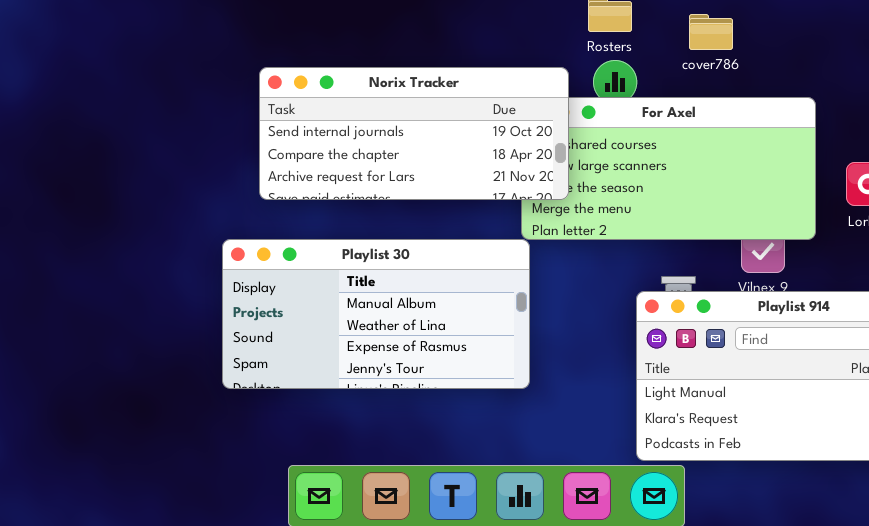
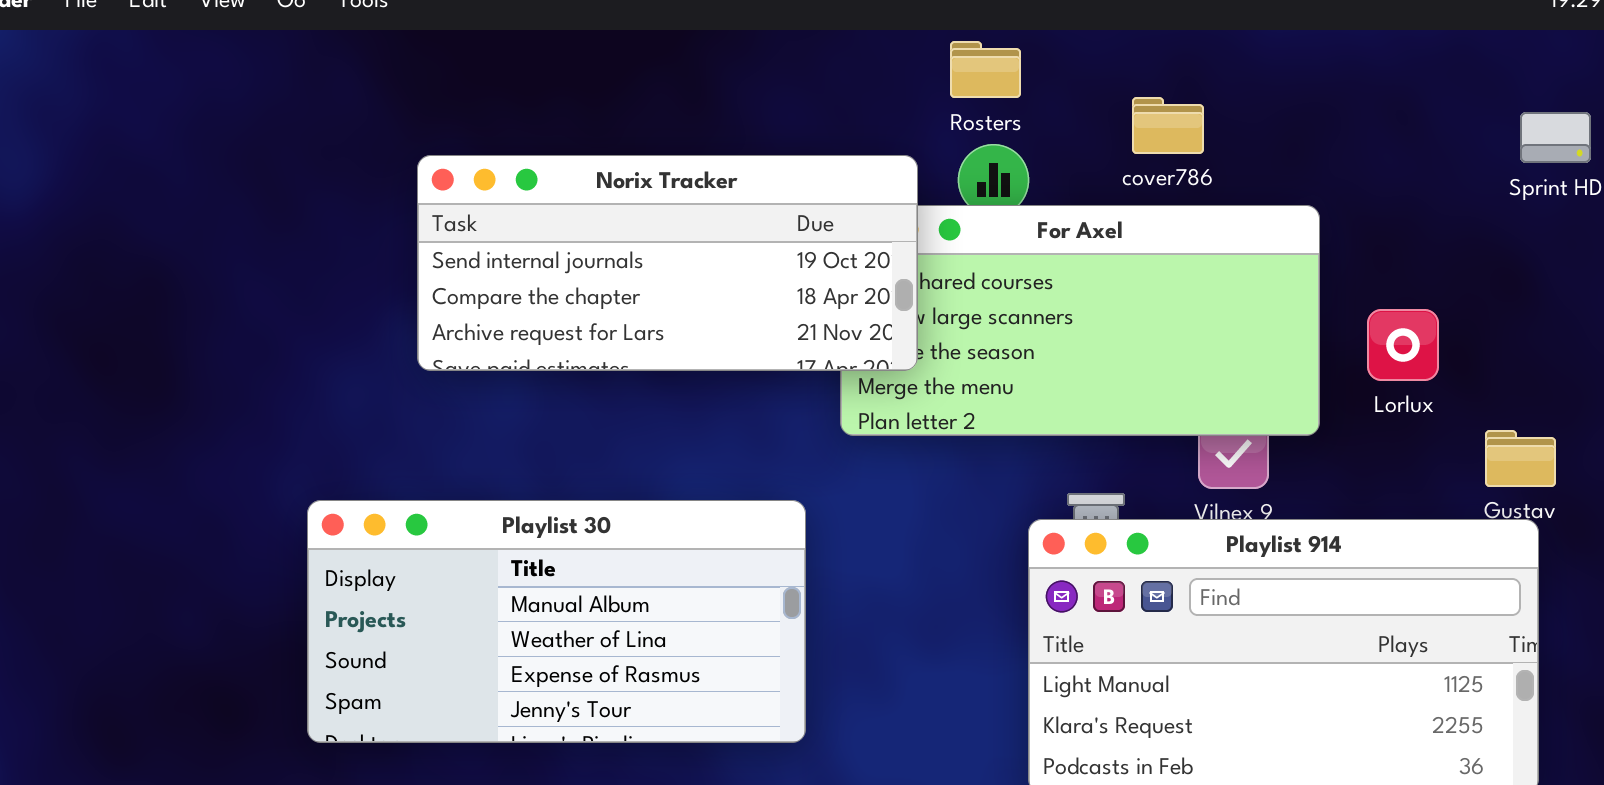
cover786: [689,14,733,50] -> [1132,97,1204,154], moved
Playlist 30: [222,239,530,389] -> [307,500,806,743], moved

